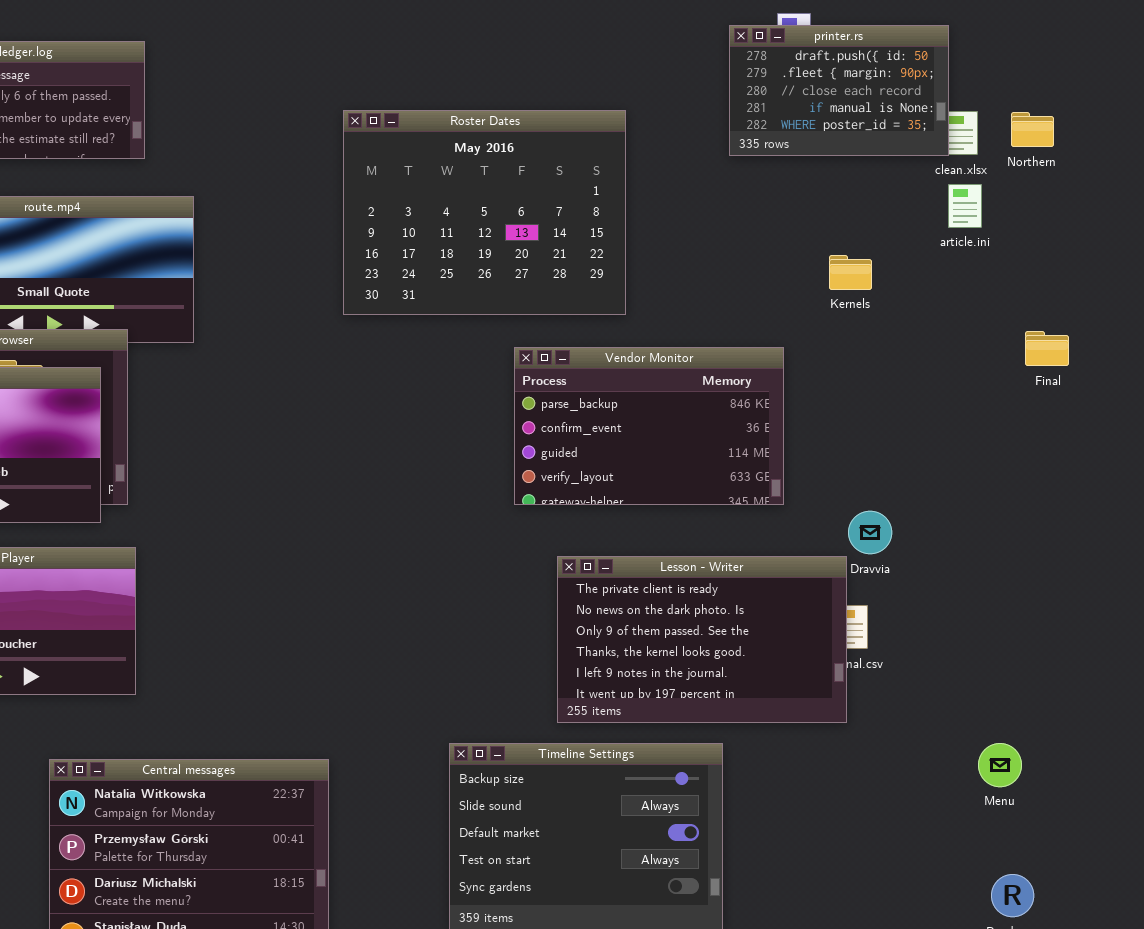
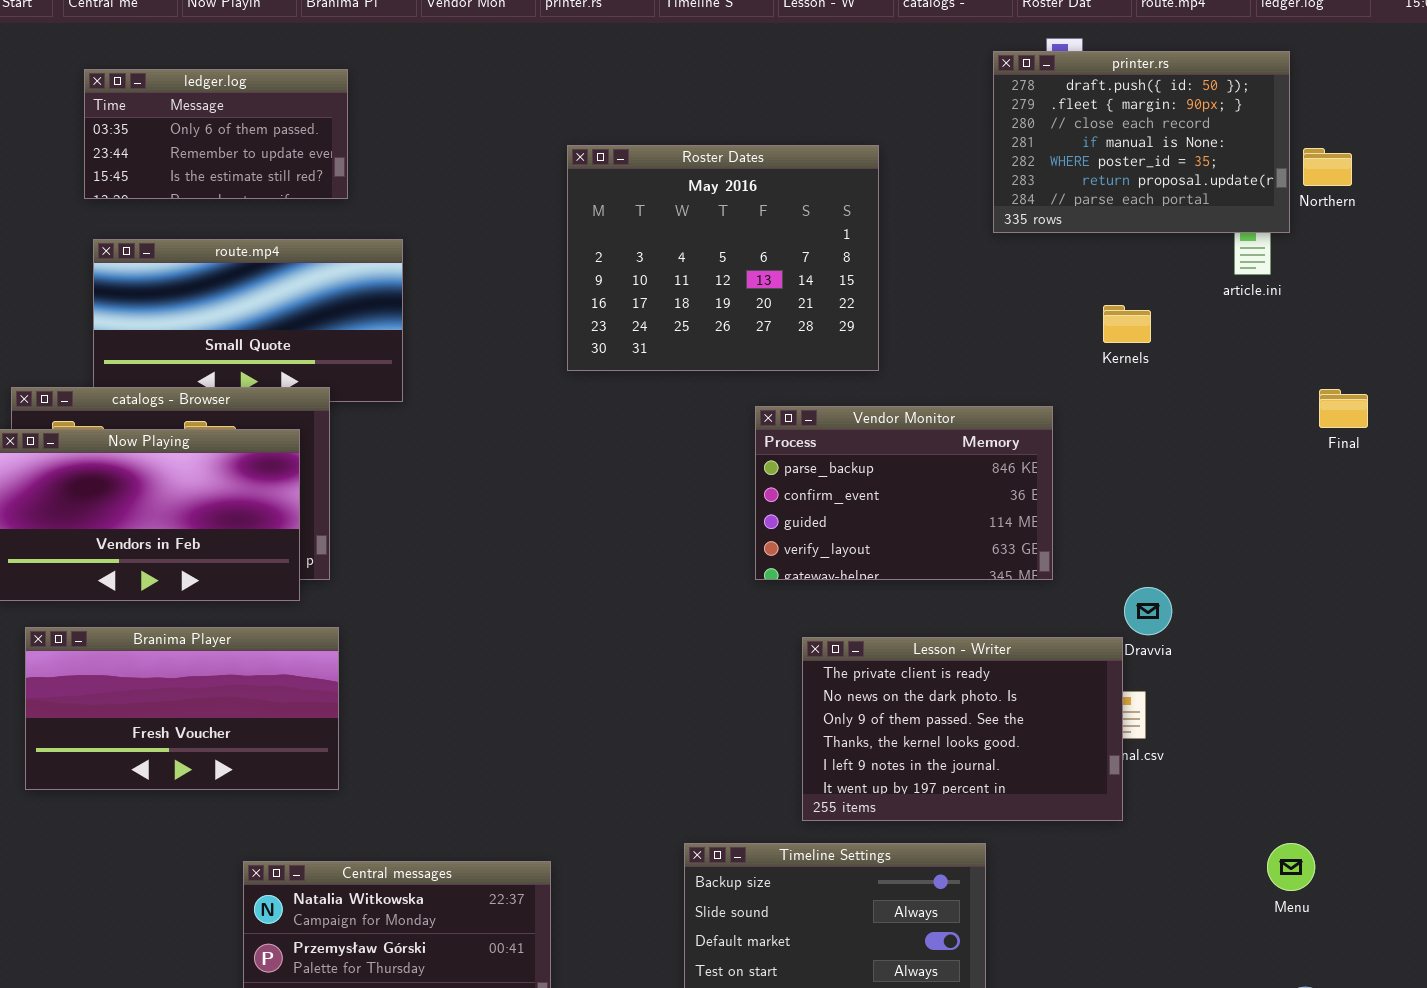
printer.rs: [729,25,949,156] -> [993,51,1290,233], resized

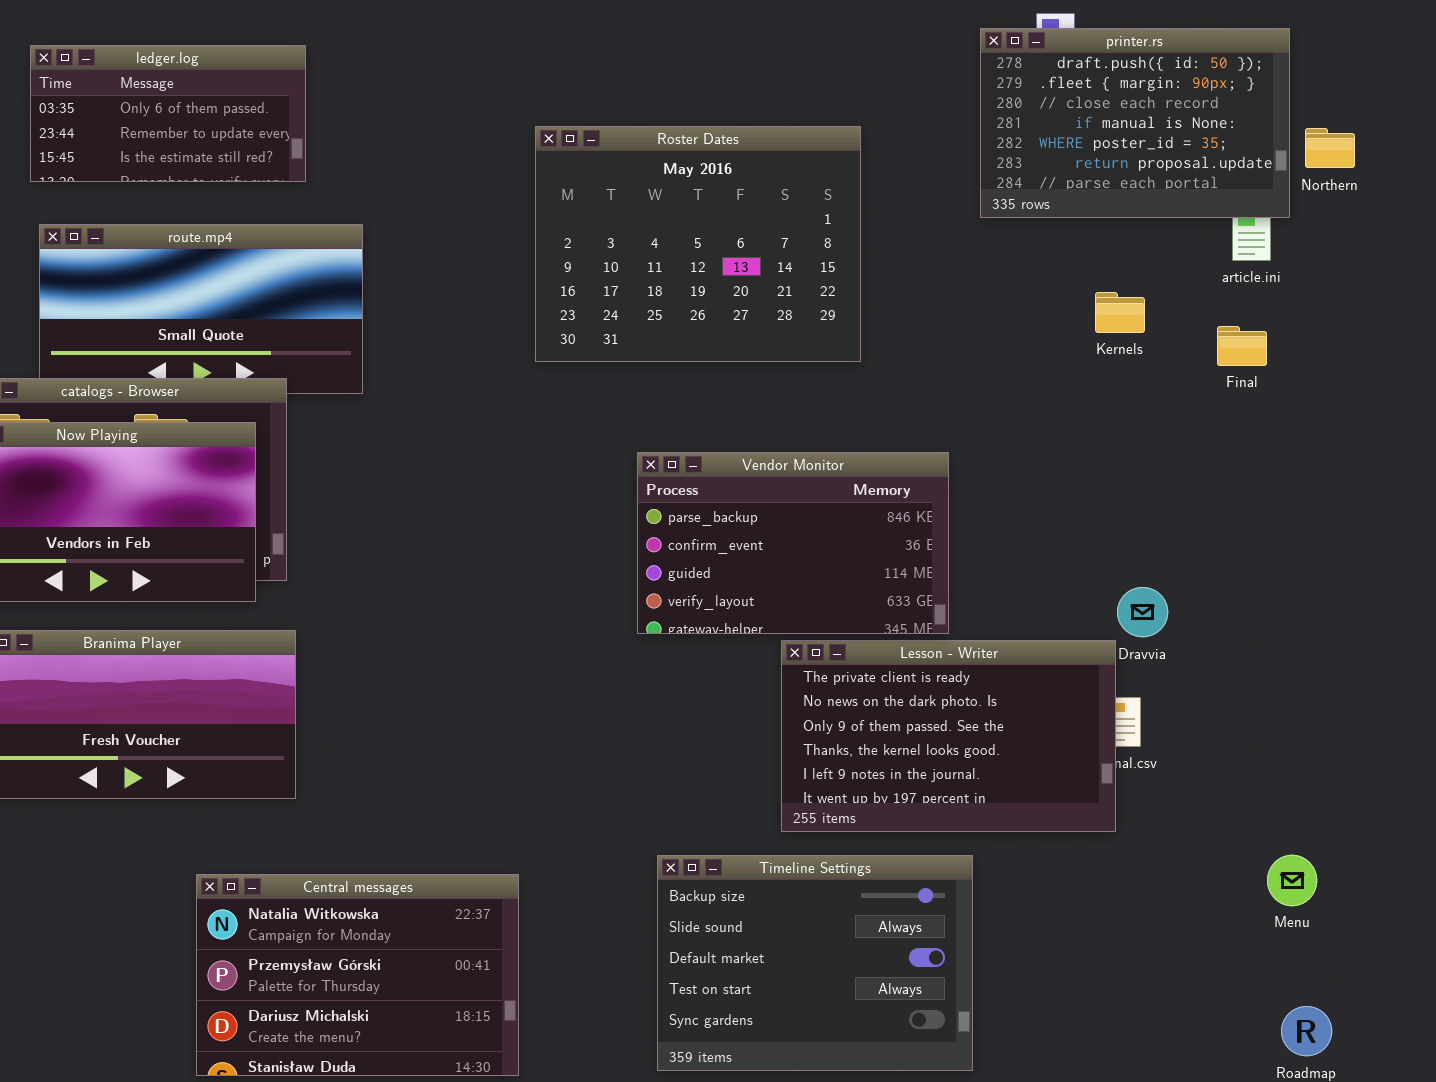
Final: [1319,389,1368,428] -> [1217,326,1267,366], moved
Vendor Monitor: [755,406,1053,580] -> [637,452,949,634], moved

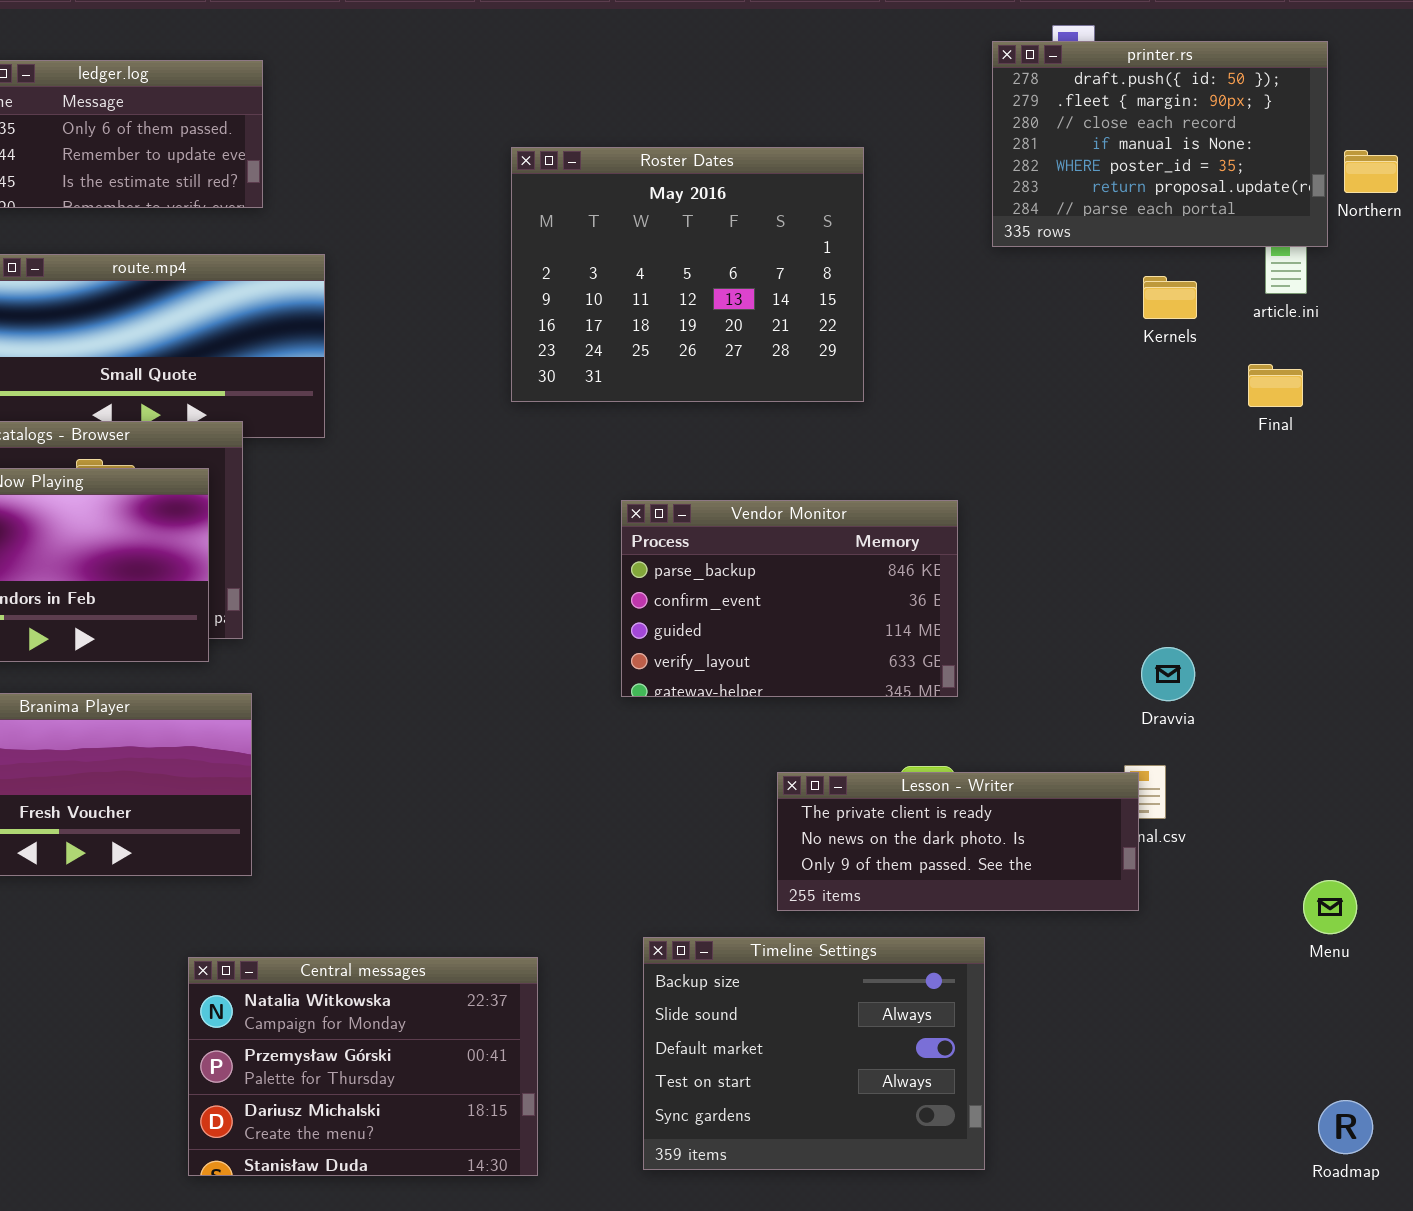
Kernels: [1095,292,1145,333] -> [1143,276,1197,319], moved
Lesson - Writer: [781,640,1116,832] -> [777,772,1139,911], resized
Menu: [1267,855,1317,906] -> [1303,880,1357,934], moved
Central messages: [196,874,519,1076] -> [188,957,538,1176], moved

